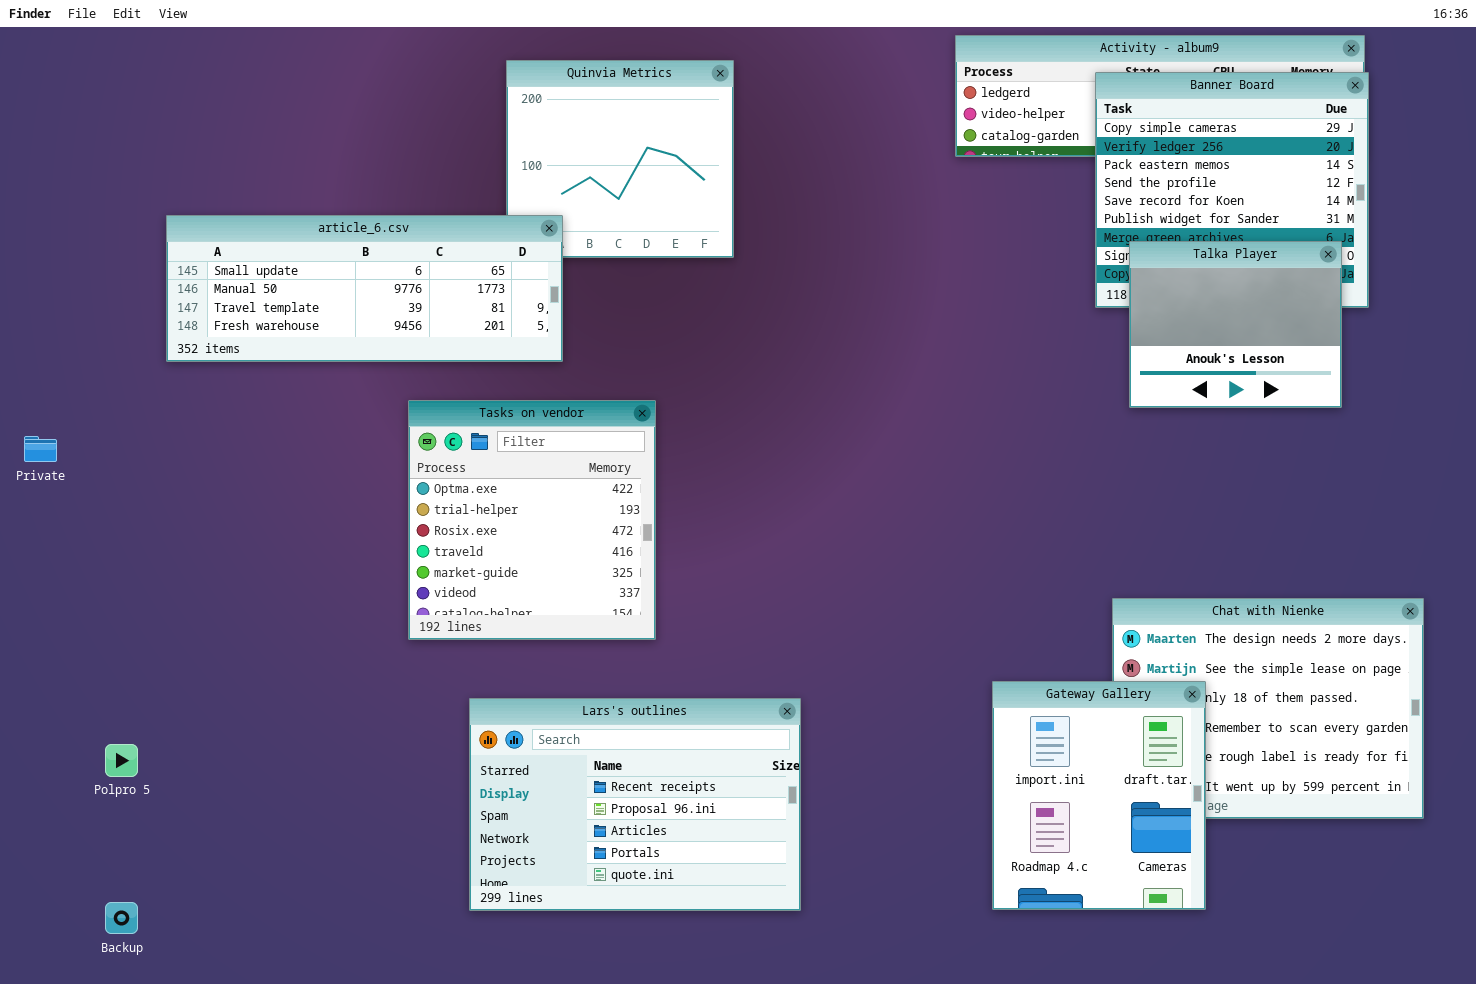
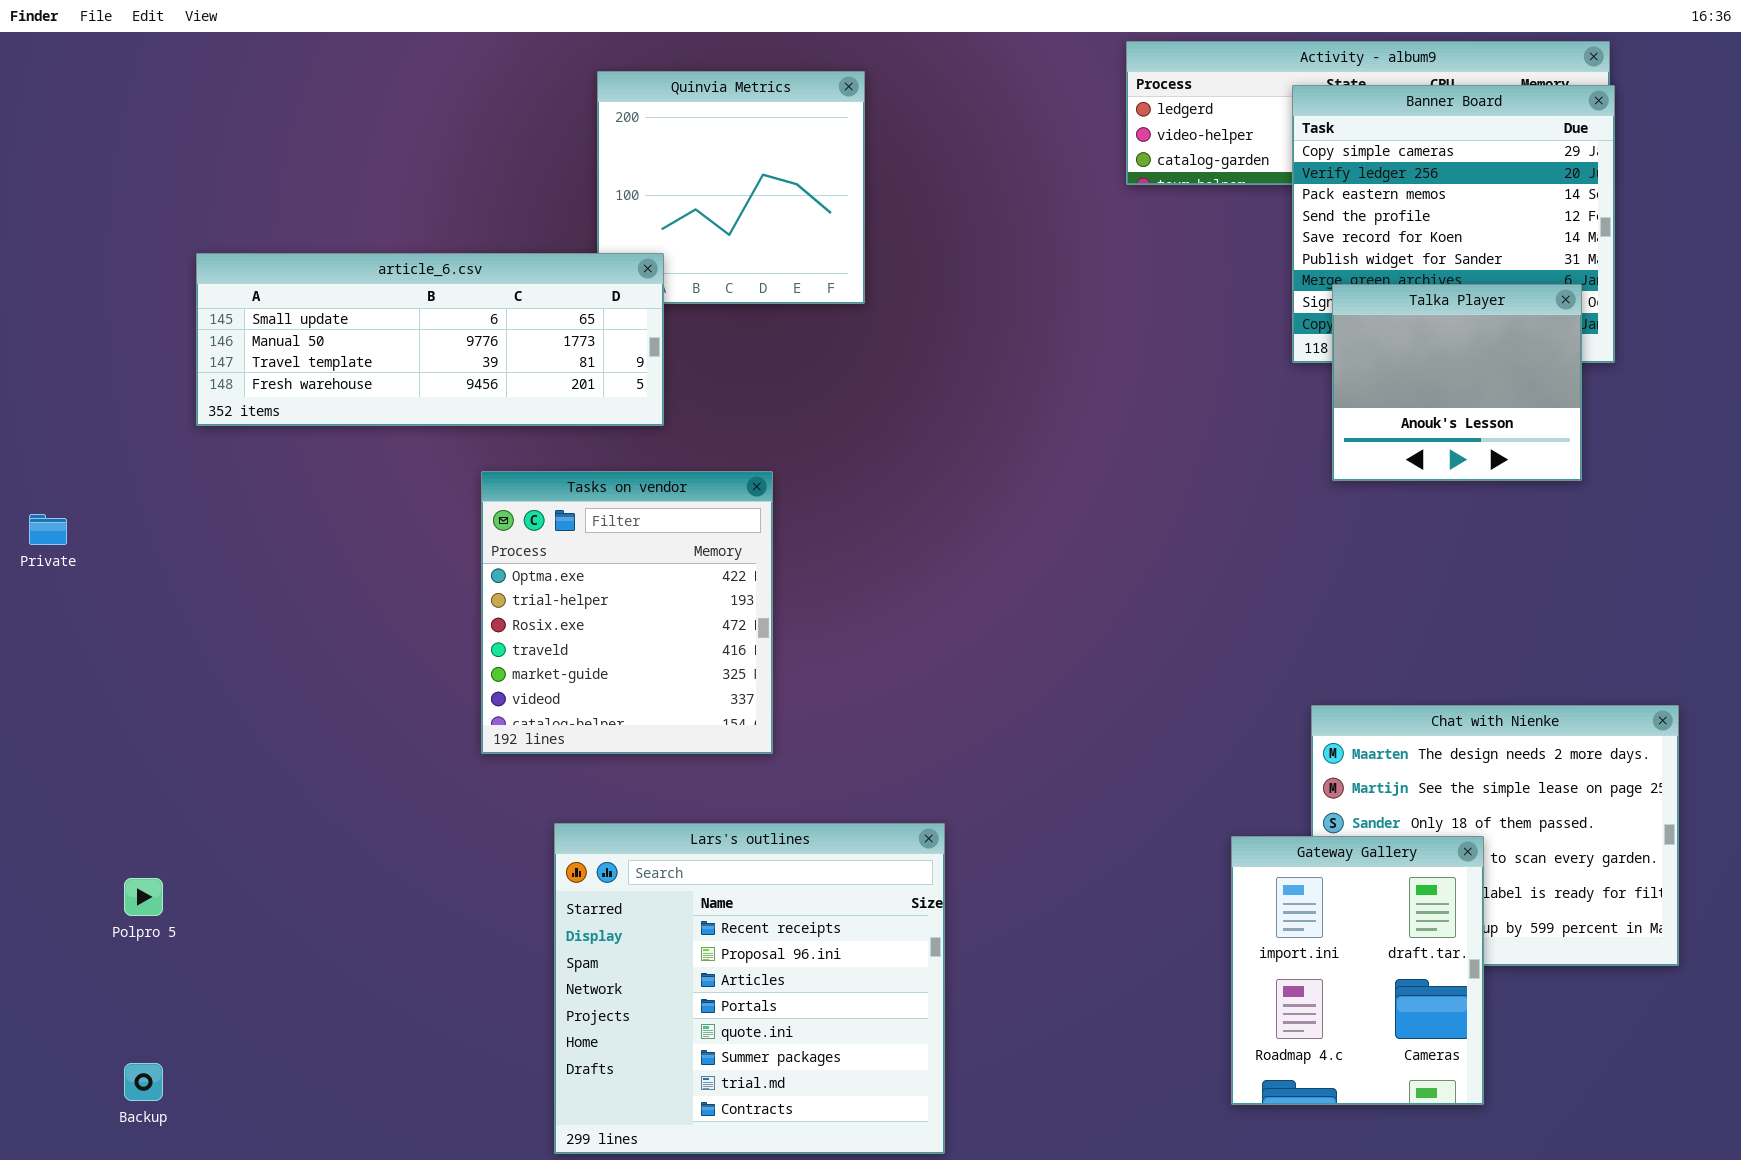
Gateway Gallery: [992,681,1206,910] -> [1231,836,1484,1105], moved
Lars's outlines: [469,698,801,911] -> [554,823,945,1154], resized

